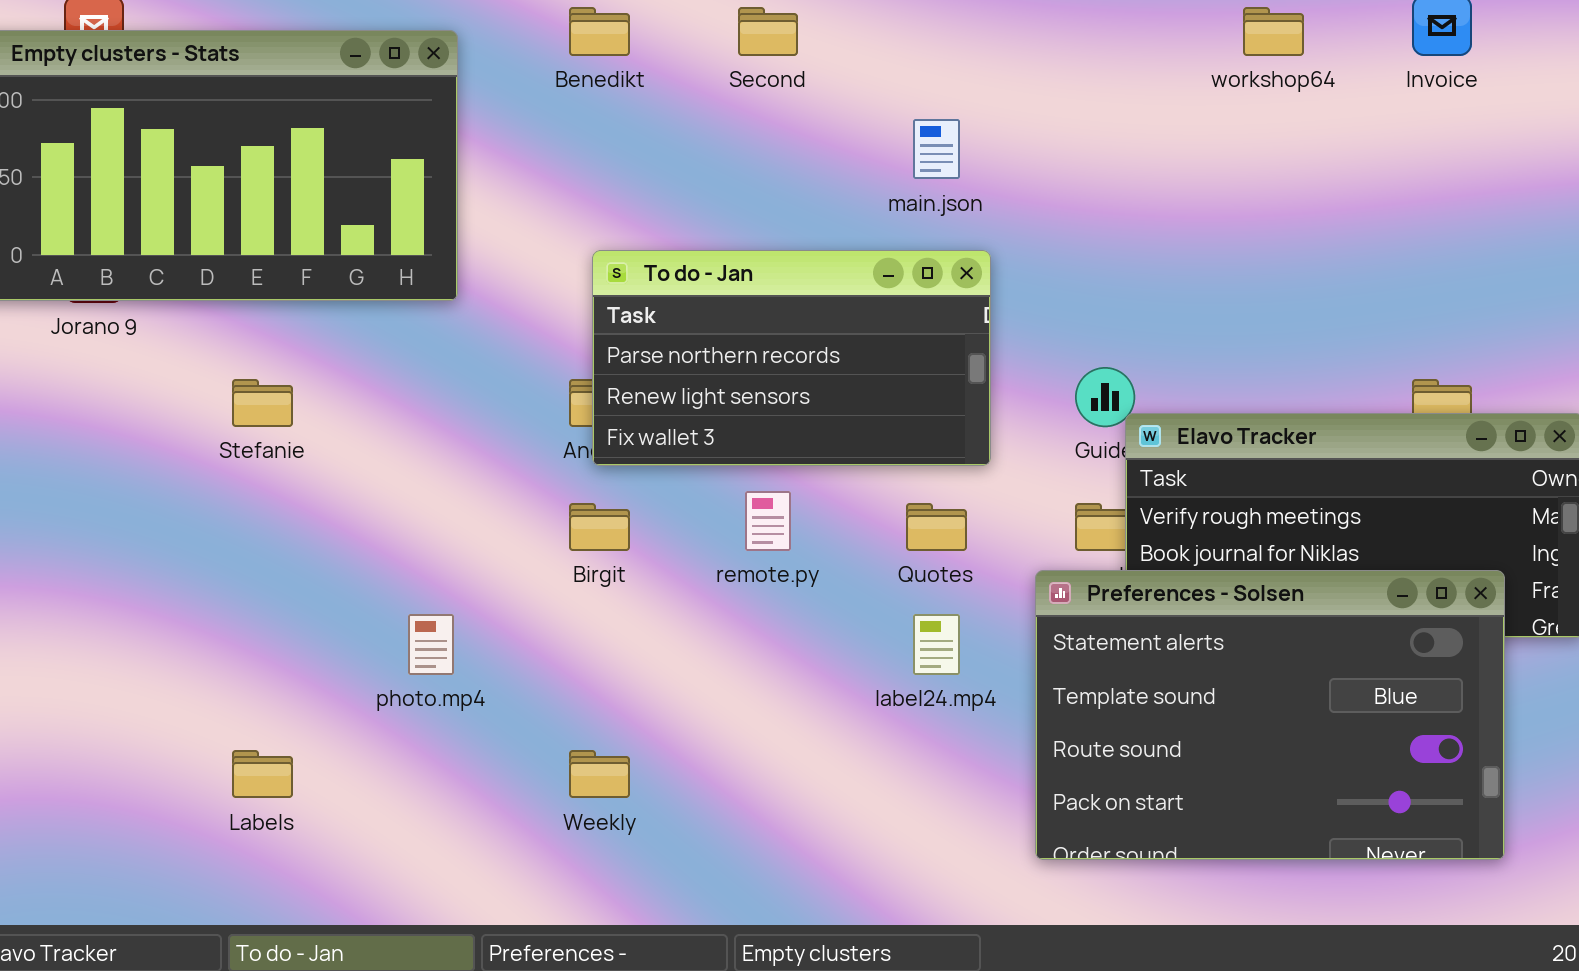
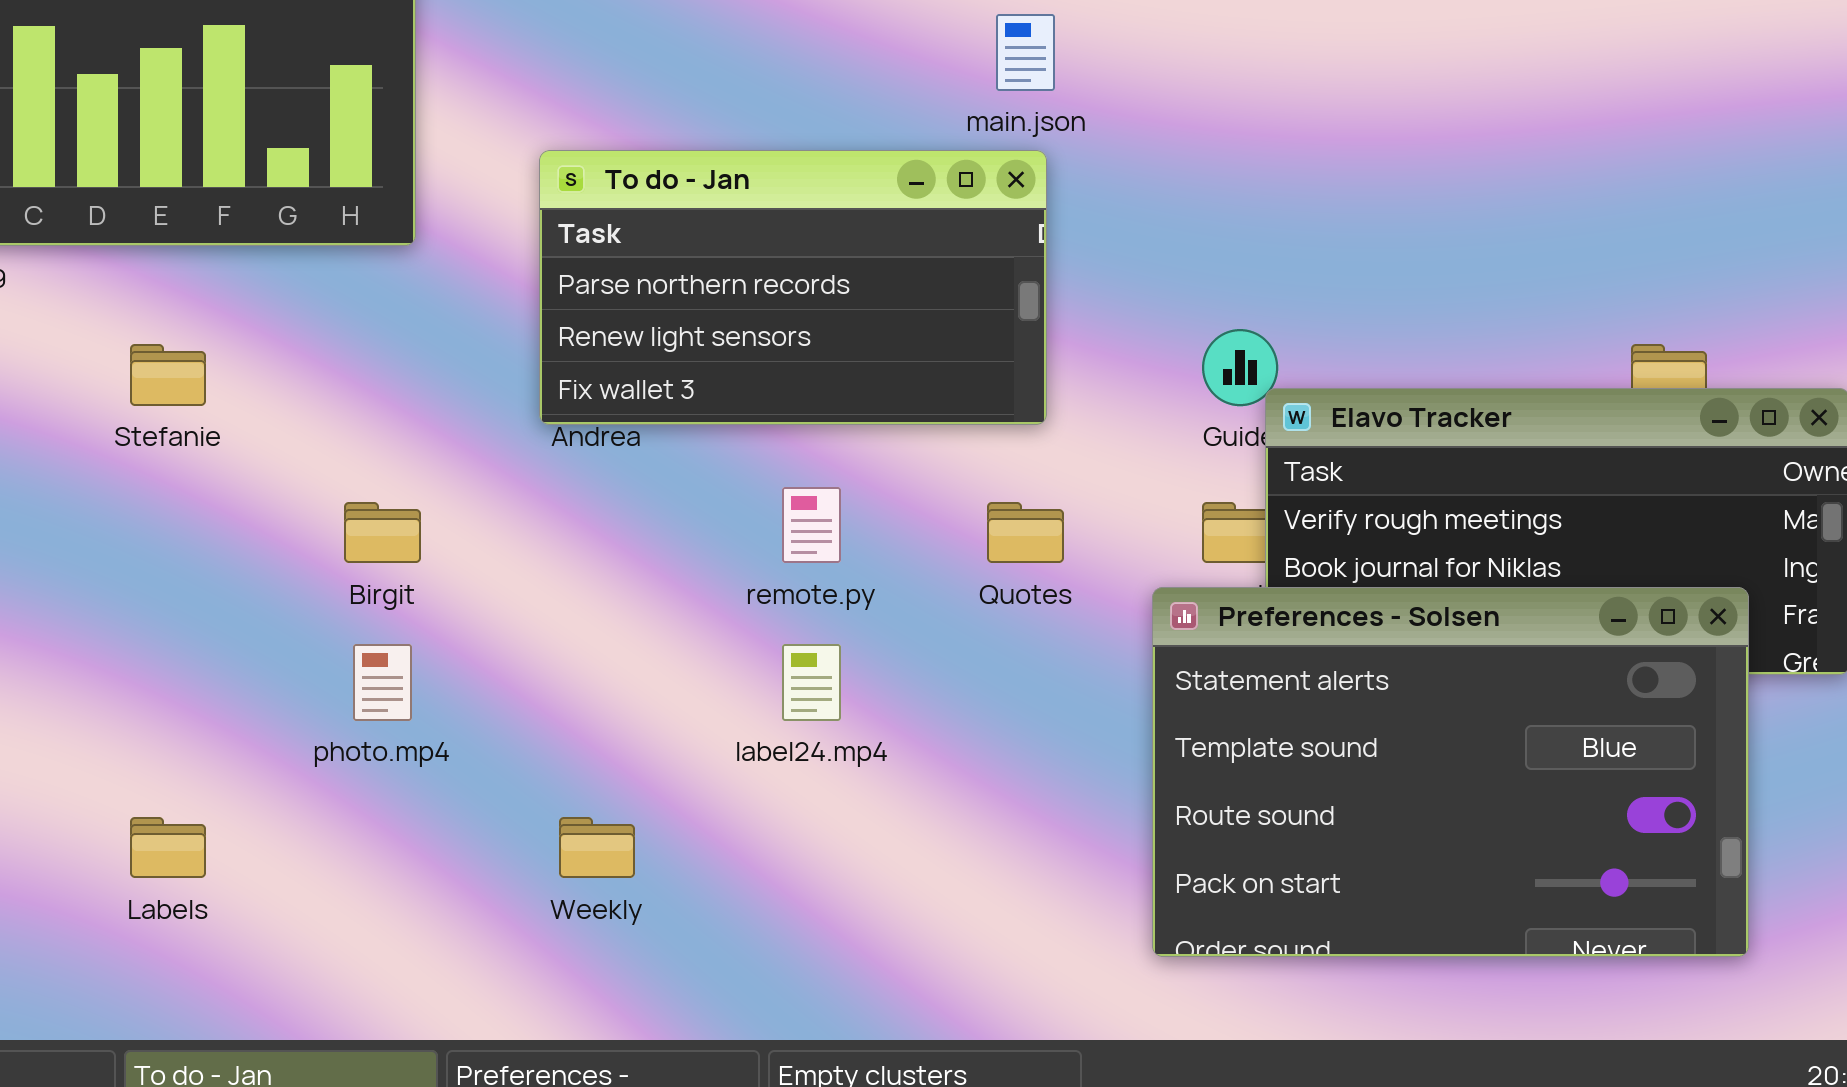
To do - Jan: [592,250,991,466] -> [539,150,1047,425], moved
Birgit: [569,503,630,551] -> [344,502,421,563], moved
label24.mp4: [913,614,960,675] -> [782,644,841,721], moved

